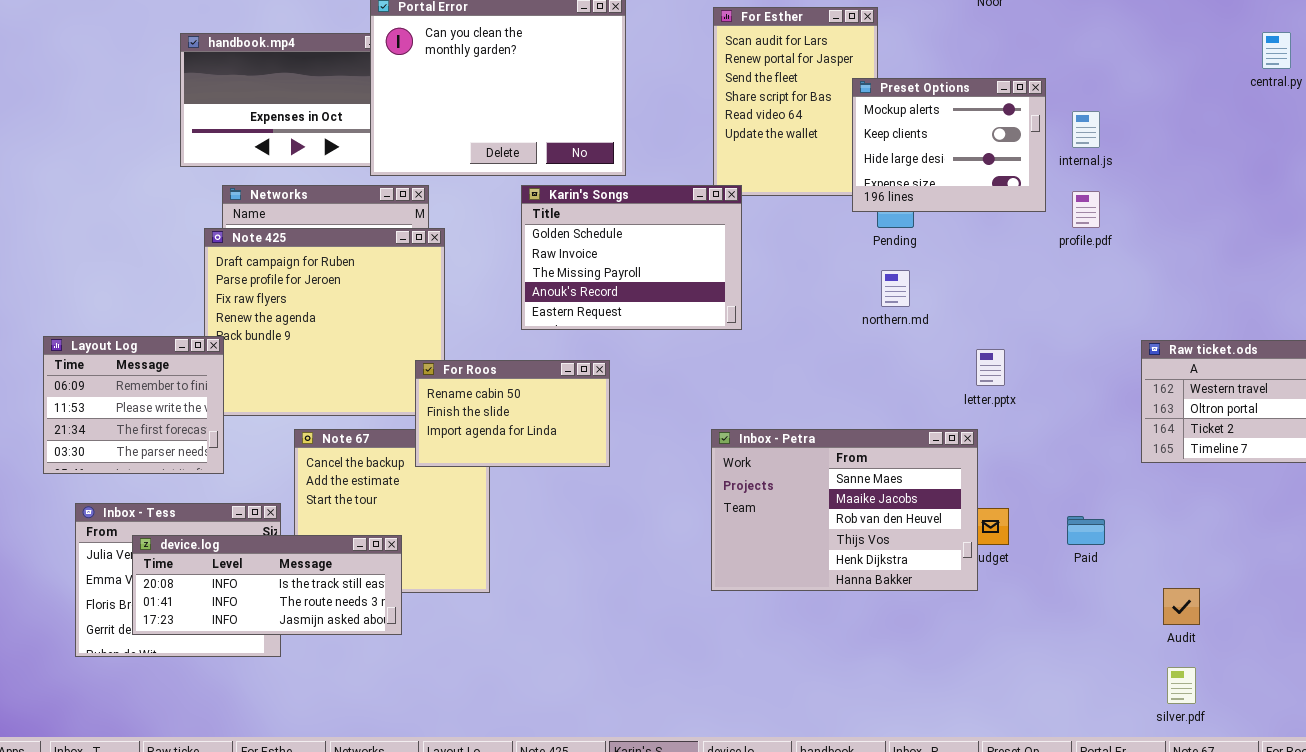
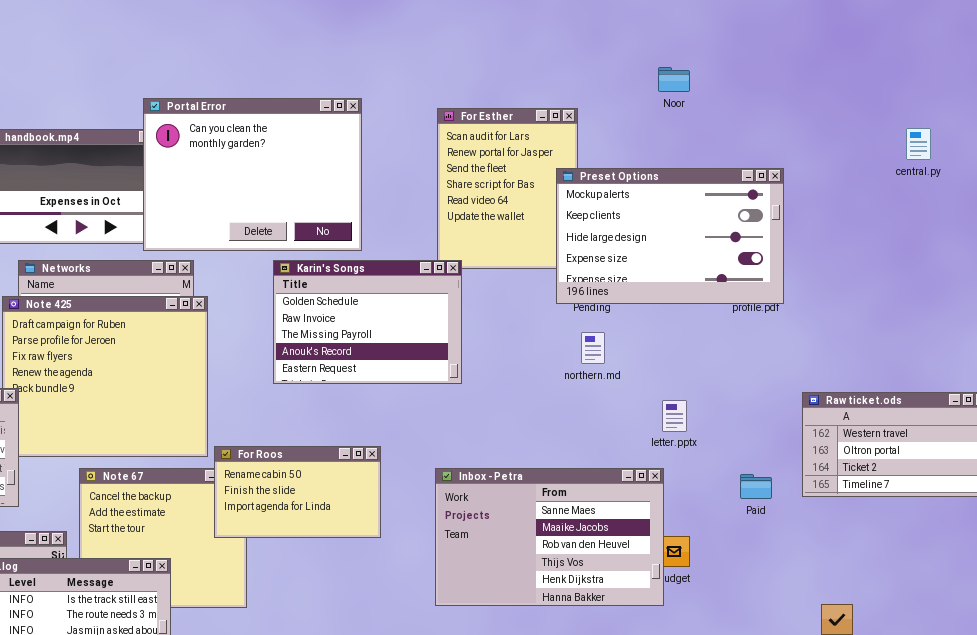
Preset Options: [852,78,1046,212] -> [556,168,784,304], resized
For Roos: [415,360,610,467] -> [214,446,381,538], moved
Paid: [1067,516,1105,545] -> [740,474,772,499], moved

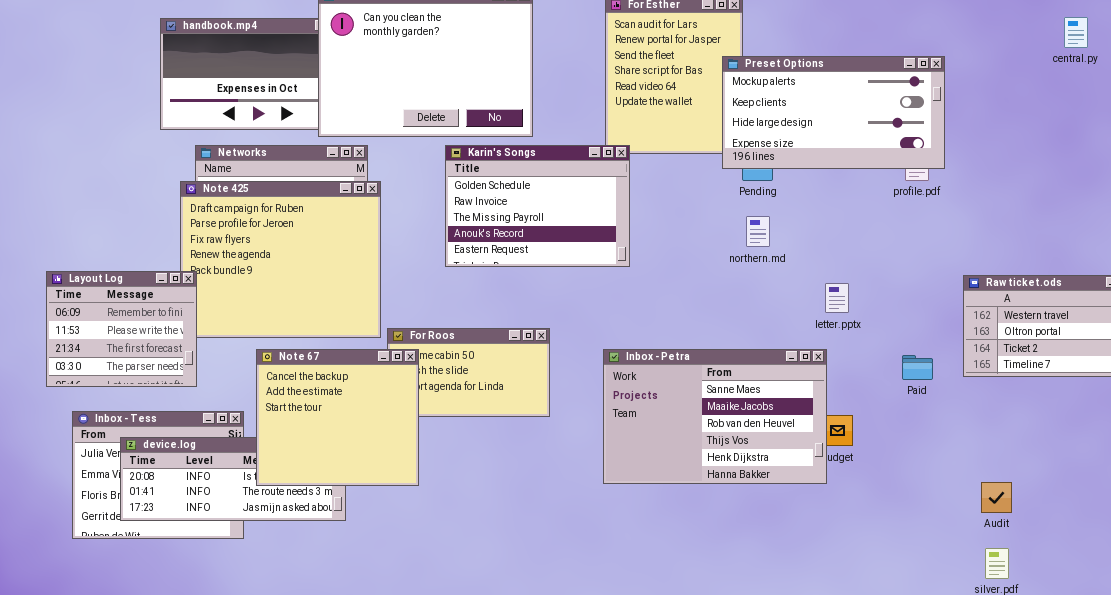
Preset Options: [556,168,784,304] -> [722,56,945,169], resized
Note 67: [79,468,247,608] -> [256,349,419,486], raised

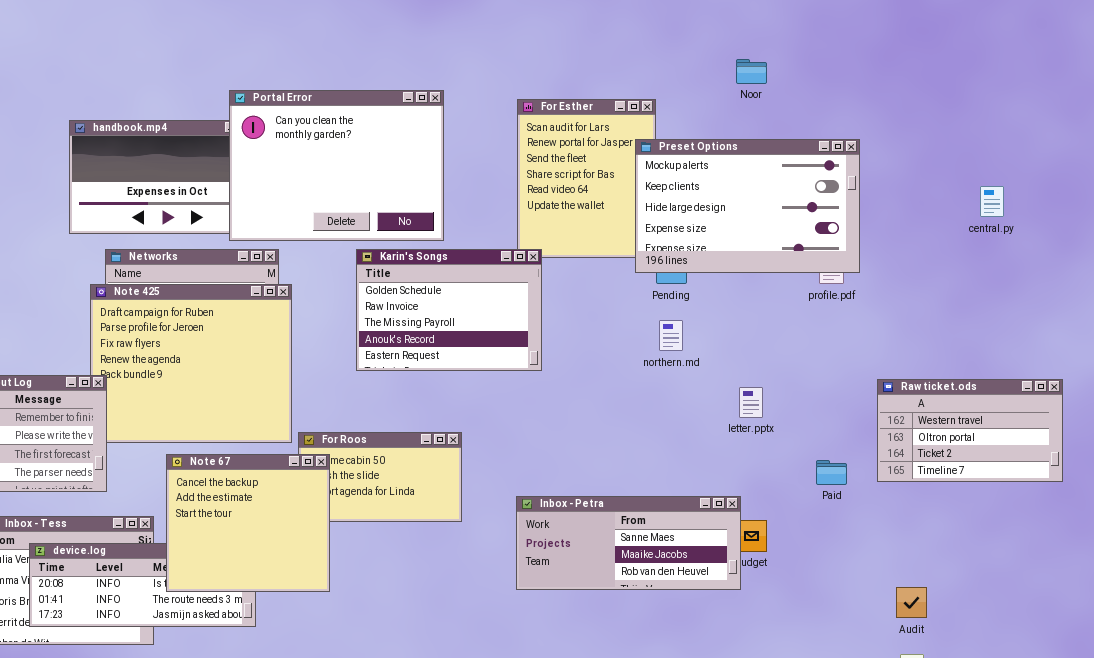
central.py: [1064,17,1088,48] -> [980,186,1004,217], moved
Preset Options: [722,56,945,169] -> [635,139,860,273], resized
Inbox - Petra: [603,349,827,484] -> [516,496,741,590], resized

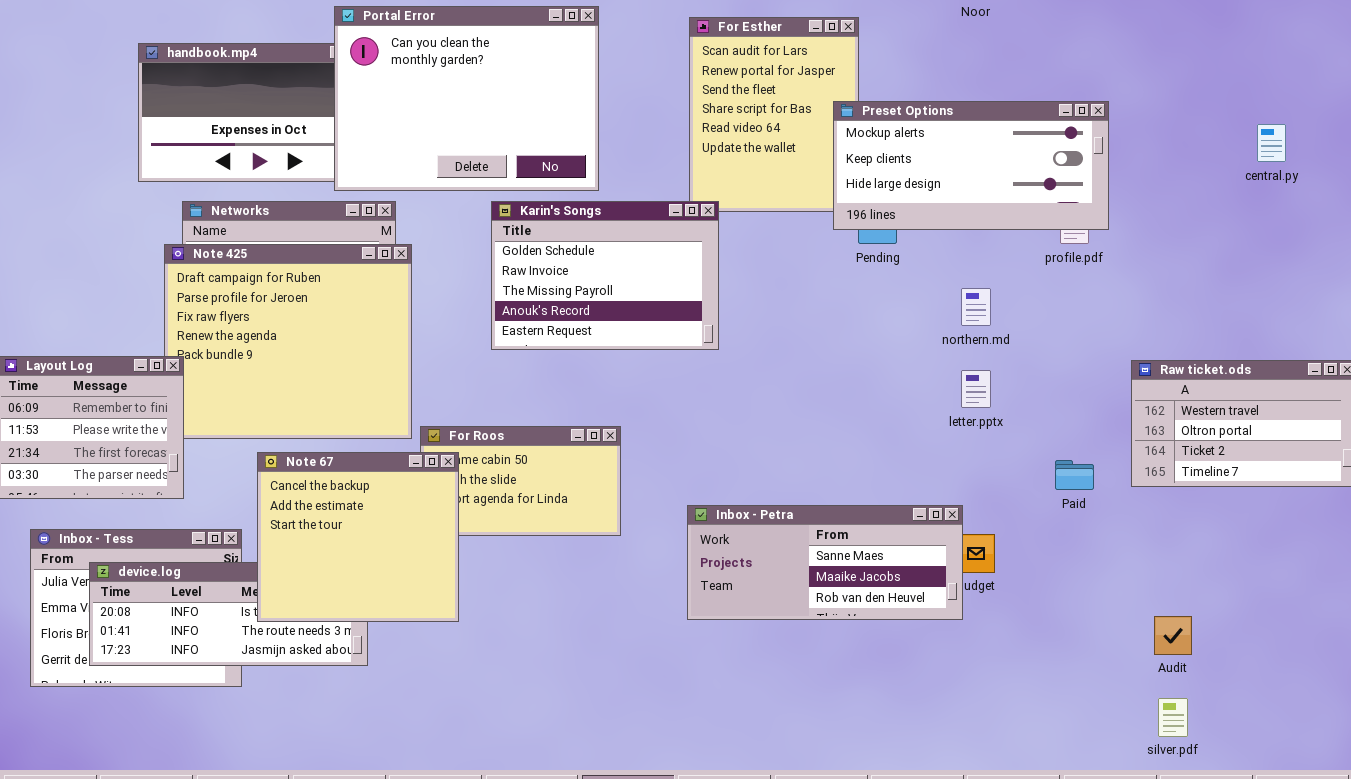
Preset Options: [635,139,860,273] -> [833,101,1109,230], resized
northern.md: [659,320,683,351] -> [961,288,991,326], moved

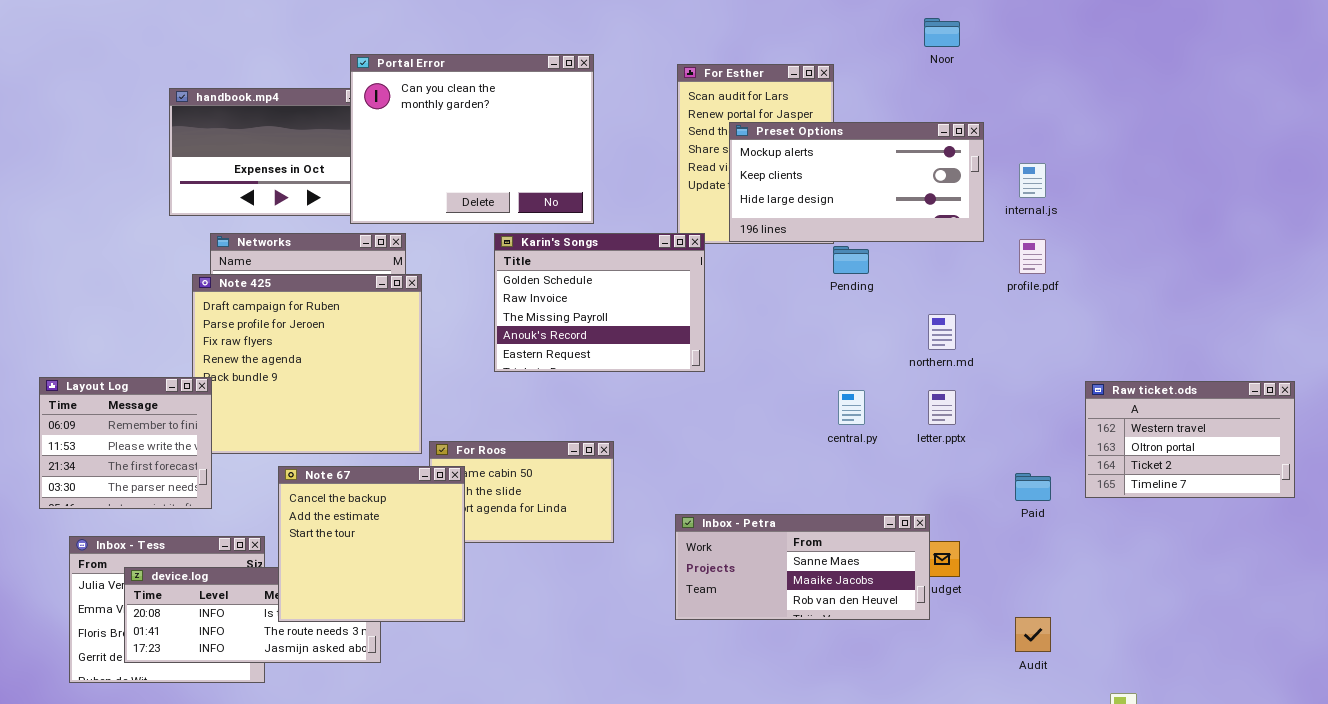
Preset Options: [833,101,1109,230] -> [729,122,984,242], moved
central.py: [1257,124,1286,162] -> [838,390,865,425], moved
Audit: [1154,616,1192,655] -> [1015,617,1051,652], moved

